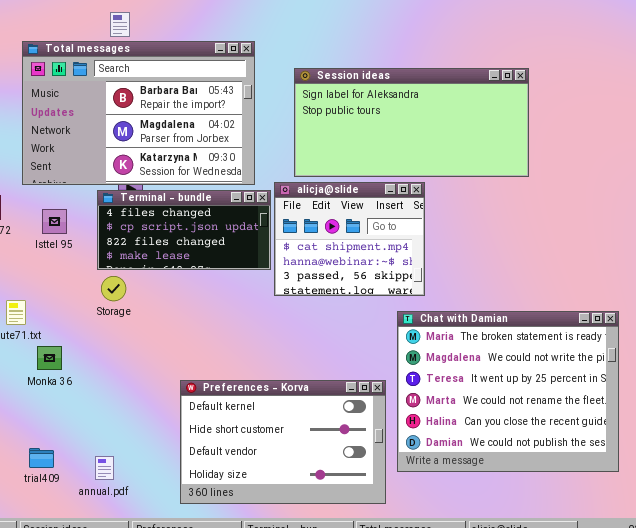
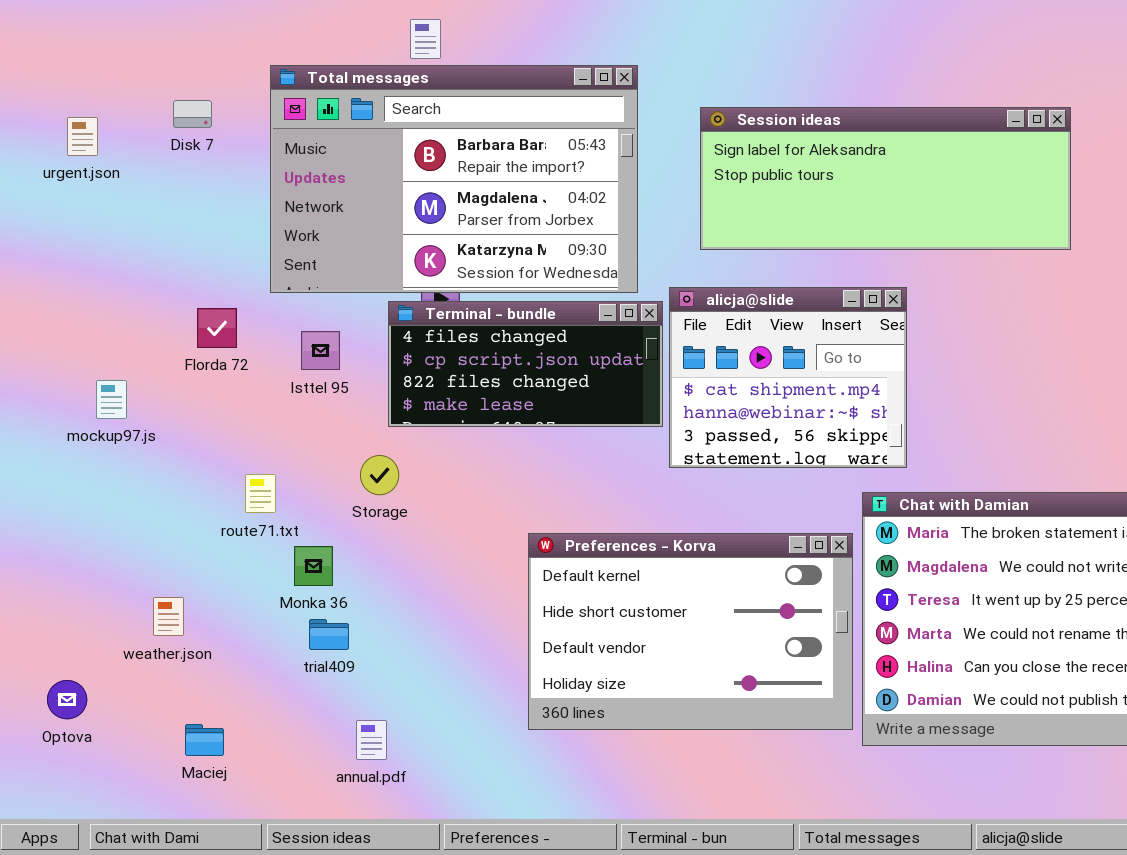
Session ideas: [294,68,529,177] -> [700,107,1071,250], resized
Storage: [101,276,126,301] -> [360,455,399,495], moved
Preferences - Korva: [180,380,386,504] -> [528,533,853,730], moved
trial409: [29,448,54,468] -> [309,619,349,650], moved
annual.pdf: [95,456,114,480] -> [356,720,387,760], moved

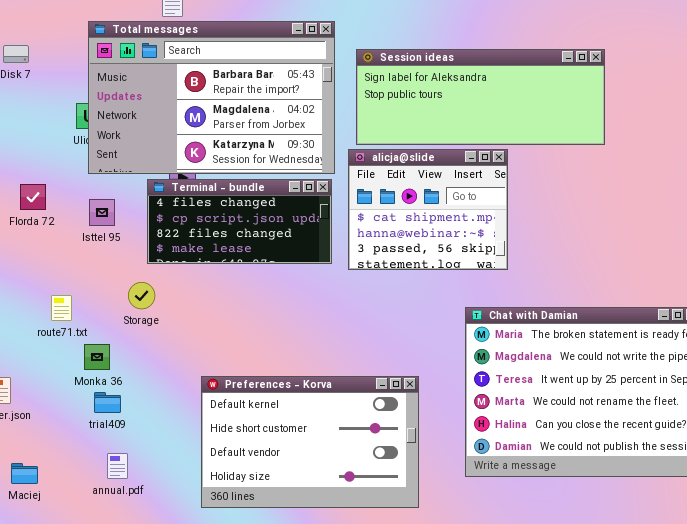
Total messages: [270,65,638,293] -> [88,21,335,174], moved
alicja@slide: [669,287,907,468] -> [348,149,508,270], moved
Preferences - Korva: [528,533,853,730] -> [201,376,419,508], moved
annual.pdf: [356,720,387,760] -> [107,453,128,479], moved

